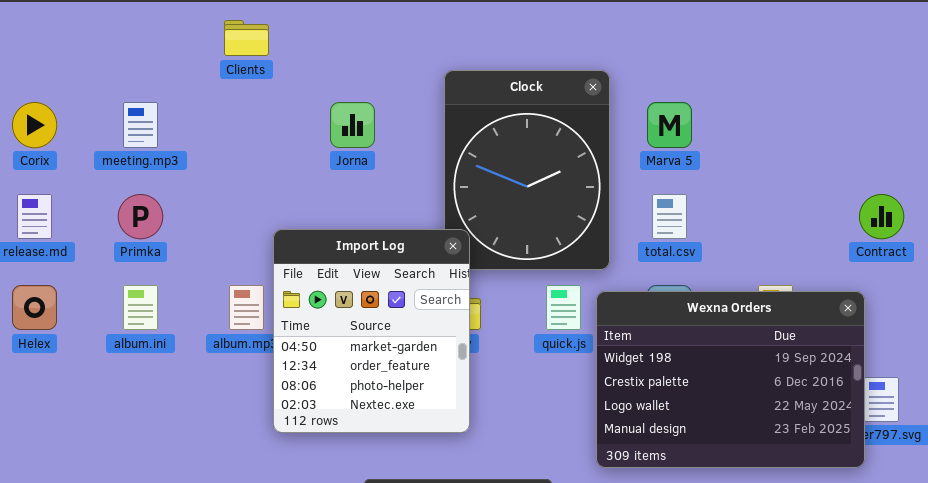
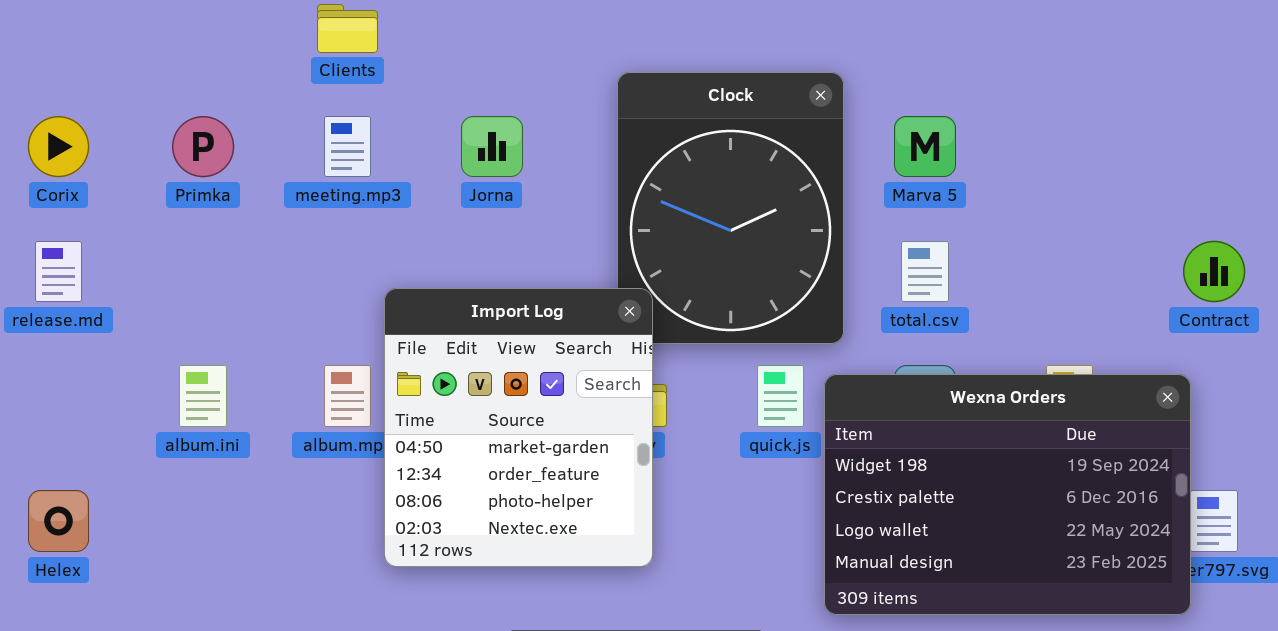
meeting.mp3: [123,102,158,148] -> [324,116,371,177], moved
Primka: [118,194,163,239] -> [172,116,234,177], moved
Helex: [12,285,57,330] -> [28,490,89,552], moved

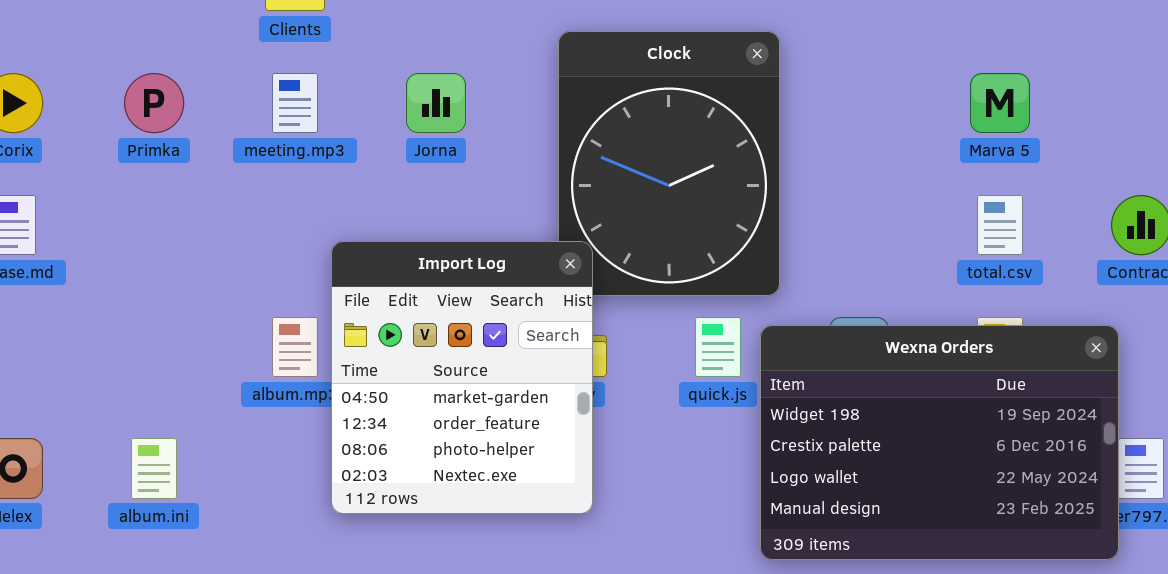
Marva 5: [894,116,956,177] -> [970,73,1030,133], moved
total.csv: [901,241,949,302] -> [977,195,1023,255], moved
album.ini: [179,365,227,427] -> [131,438,177,499], moved

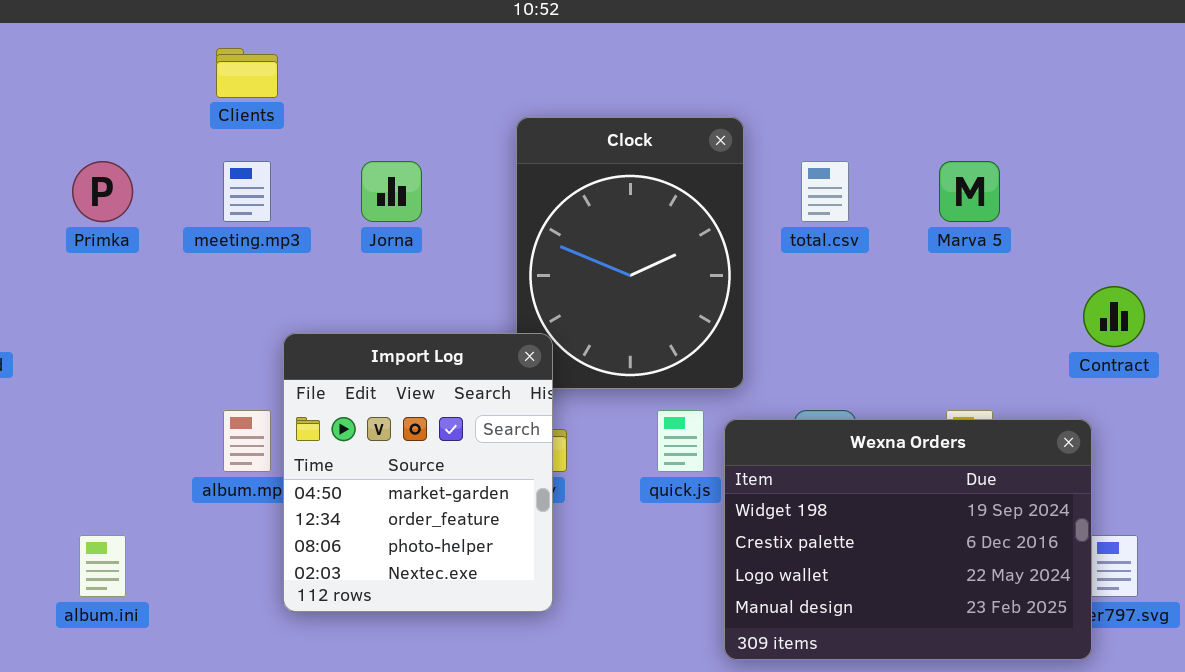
total.csv: [977,195,1023,255] -> [801,161,849,222], moved

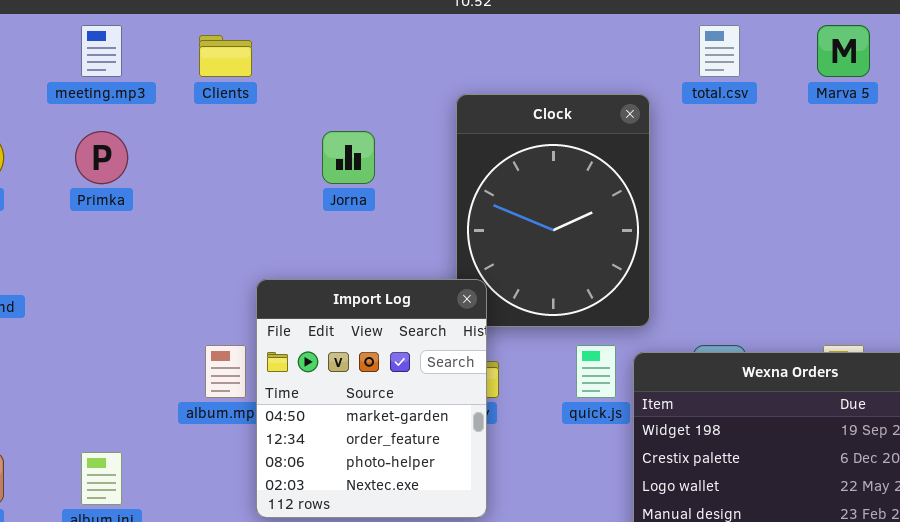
meeting.mp3: [223,161,271,222] -> [81,25,122,77], moved
total.csv: [801,161,849,222] -> [699,25,740,77], moved
Marva 5: [939,161,1000,222] -> [817,25,870,77], moved

